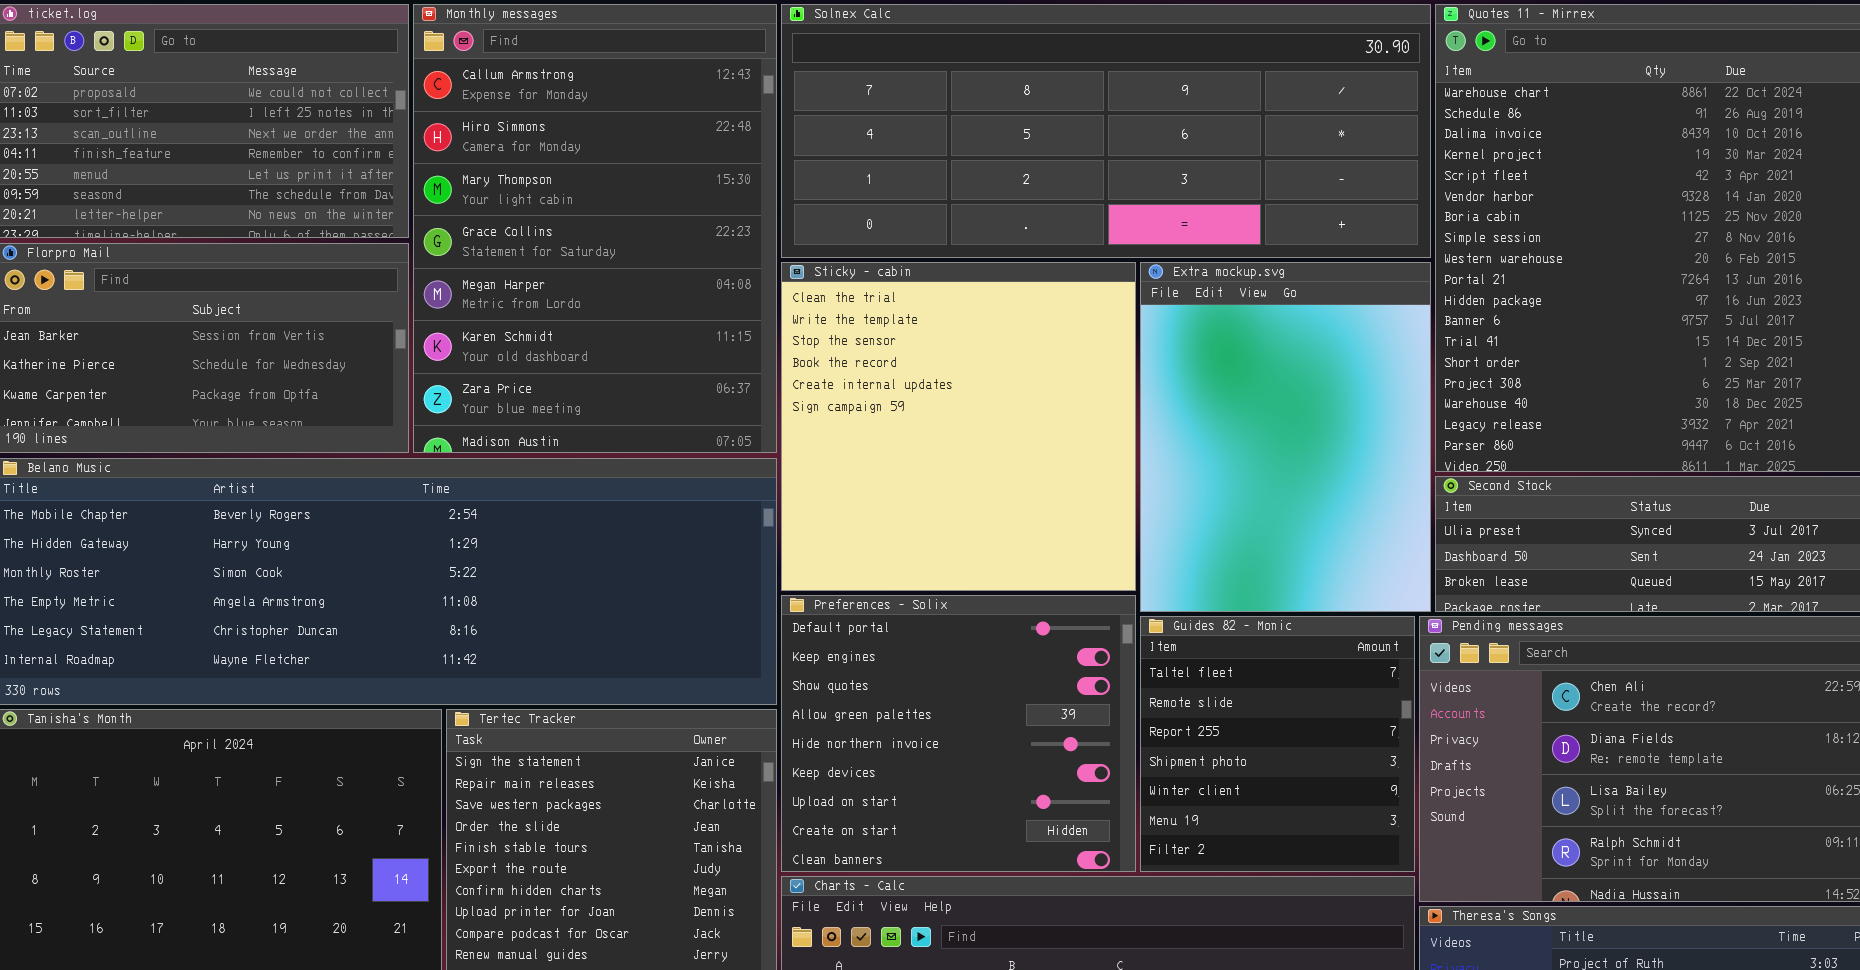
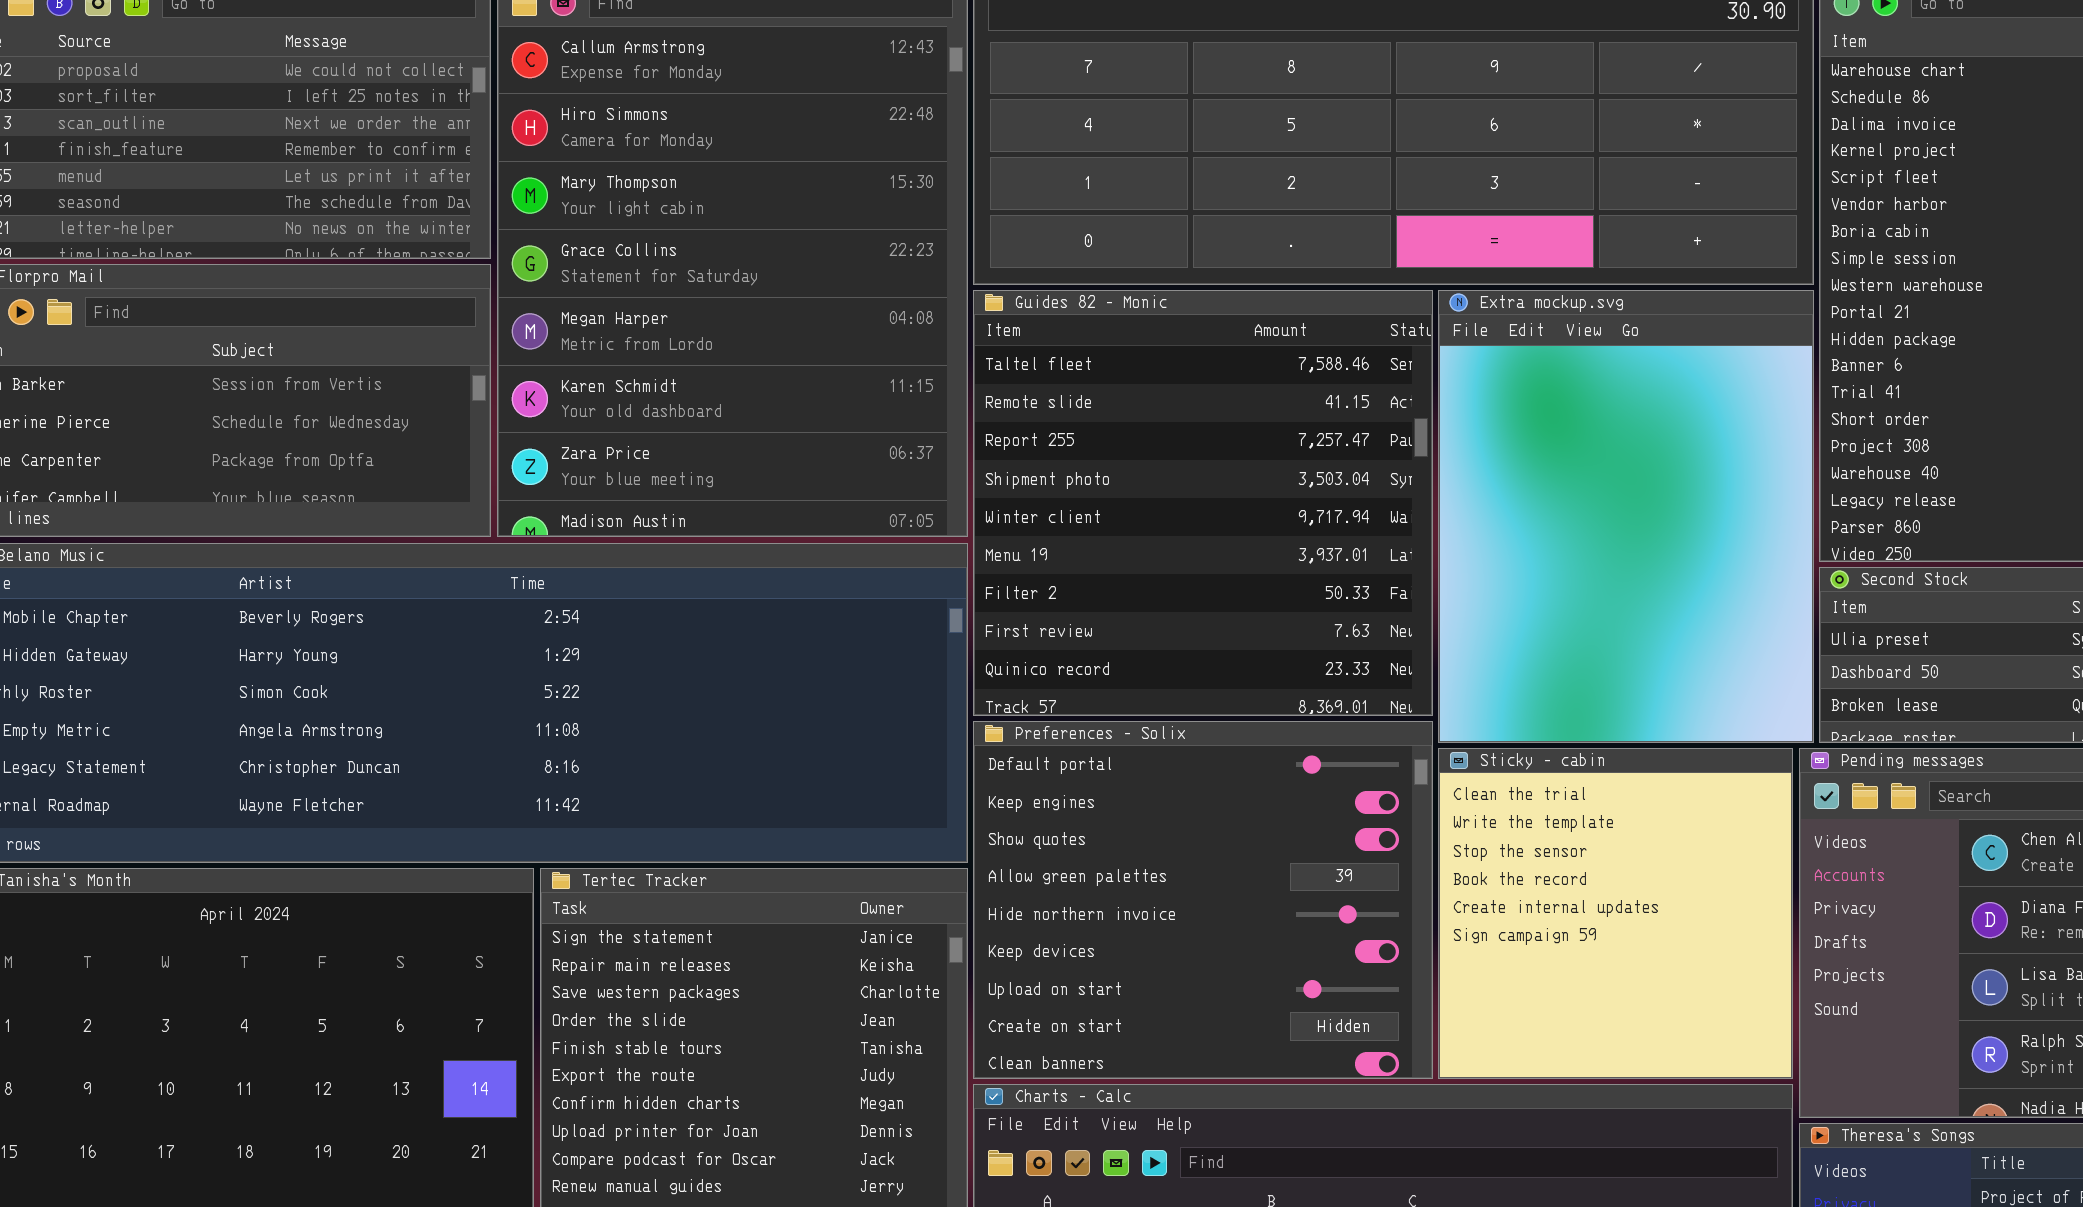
Sticky - cabin: [781,262,1136,591] -> [1438,748,1793,1079], moved, resized
Guides 82 - Monic: [1140,616,1415,872] -> [973,290,1433,716], moved, resized

